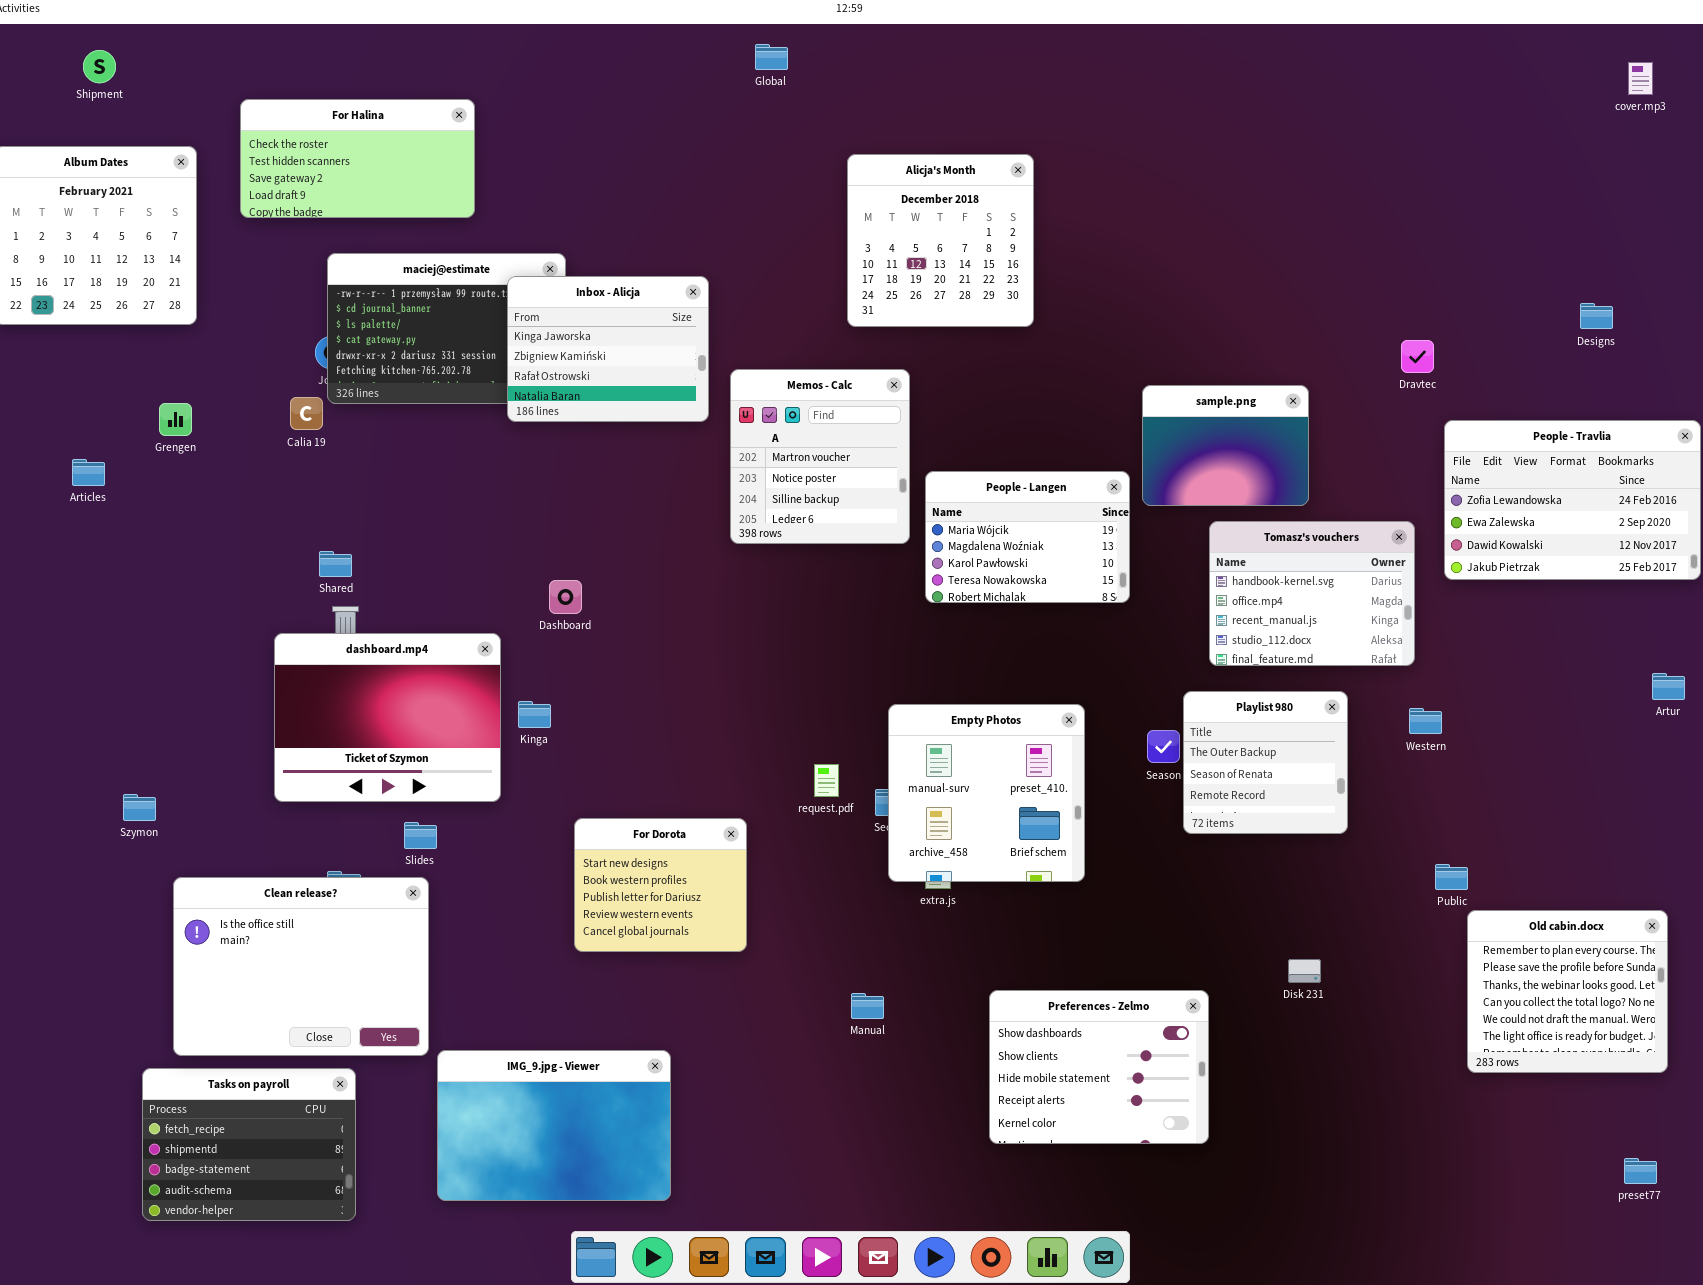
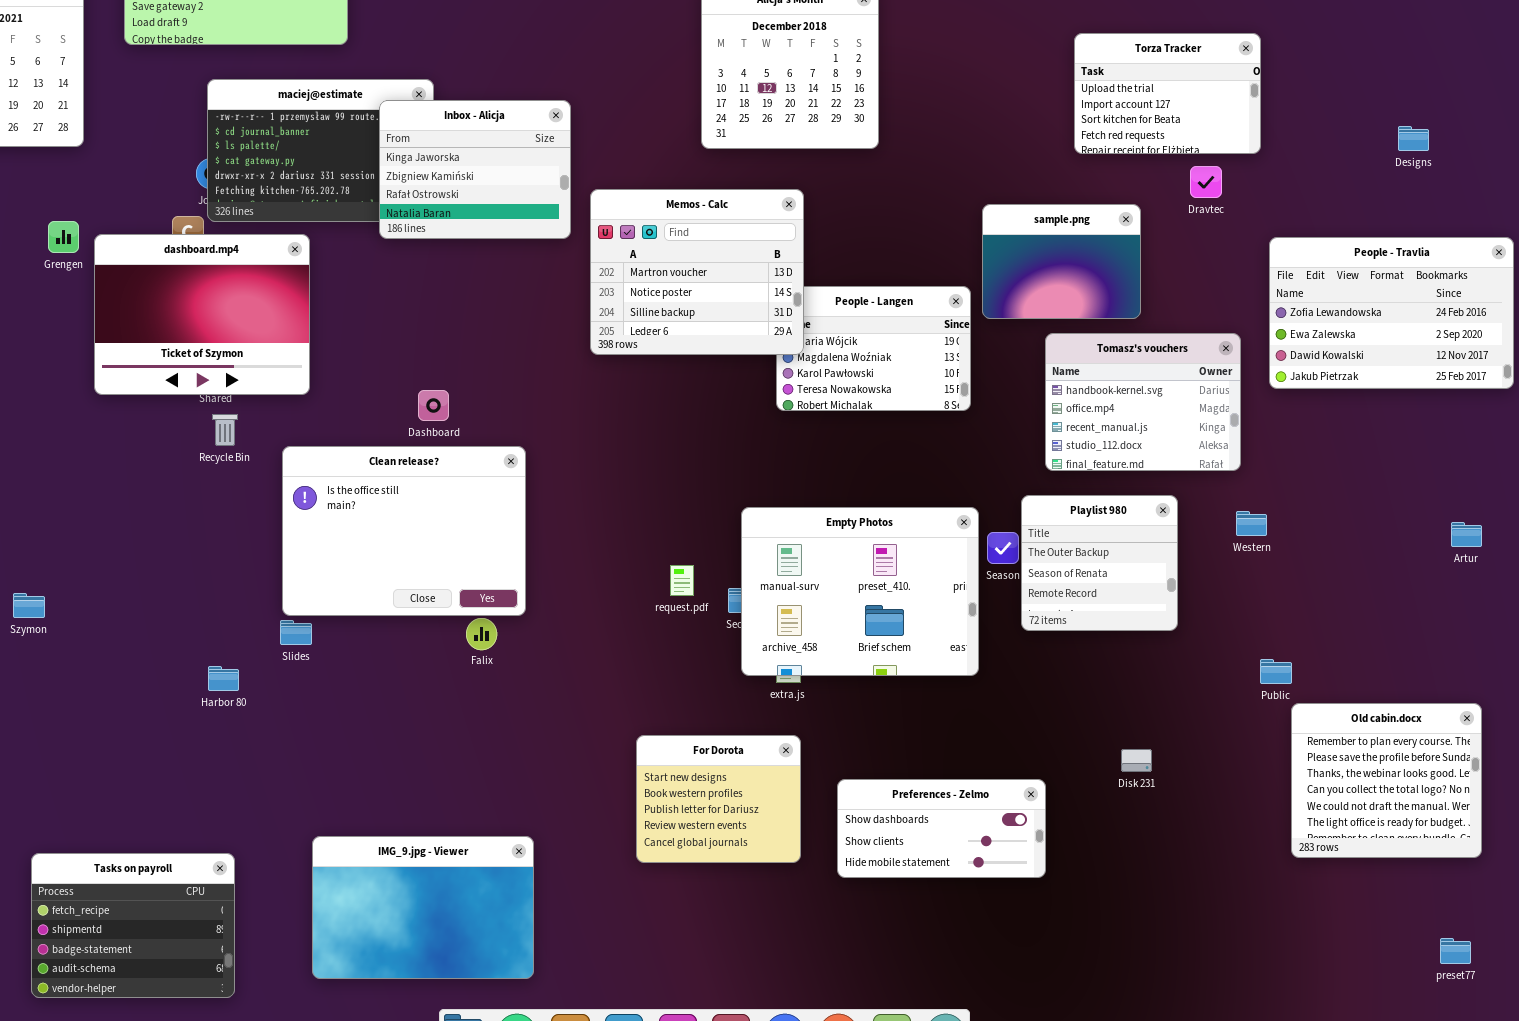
Torza Tracker: none -> [1074,33,1261,154], opened
Dravtec: [1401,340,1434,373] -> [1190,166,1222,198], moved
Memos - Calc: [730,369,910,544] -> [590,189,804,355], resized
dashboard.mp4: [274,633,501,802] -> [94,234,310,395], moved
Artur: [1652,673,1685,700] -> [1451,522,1482,547], moved
Empty Photos: [888,704,1085,882] -> [741,507,979,676], resized
For Dorota: [574,818,747,952] -> [636,735,801,863], moved
Clean release?: [173,877,429,1056] -> [282,446,526,616], moved
Preferences - Zelmo: [989,990,1209,1144] -> [837,779,1046,878], resized

